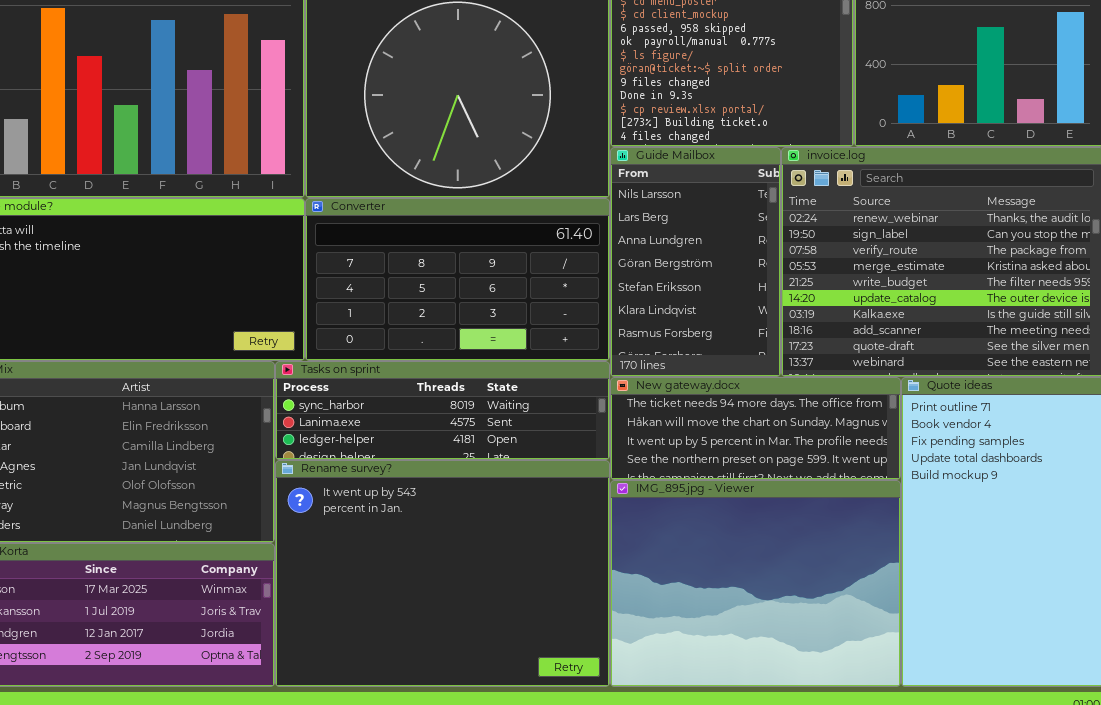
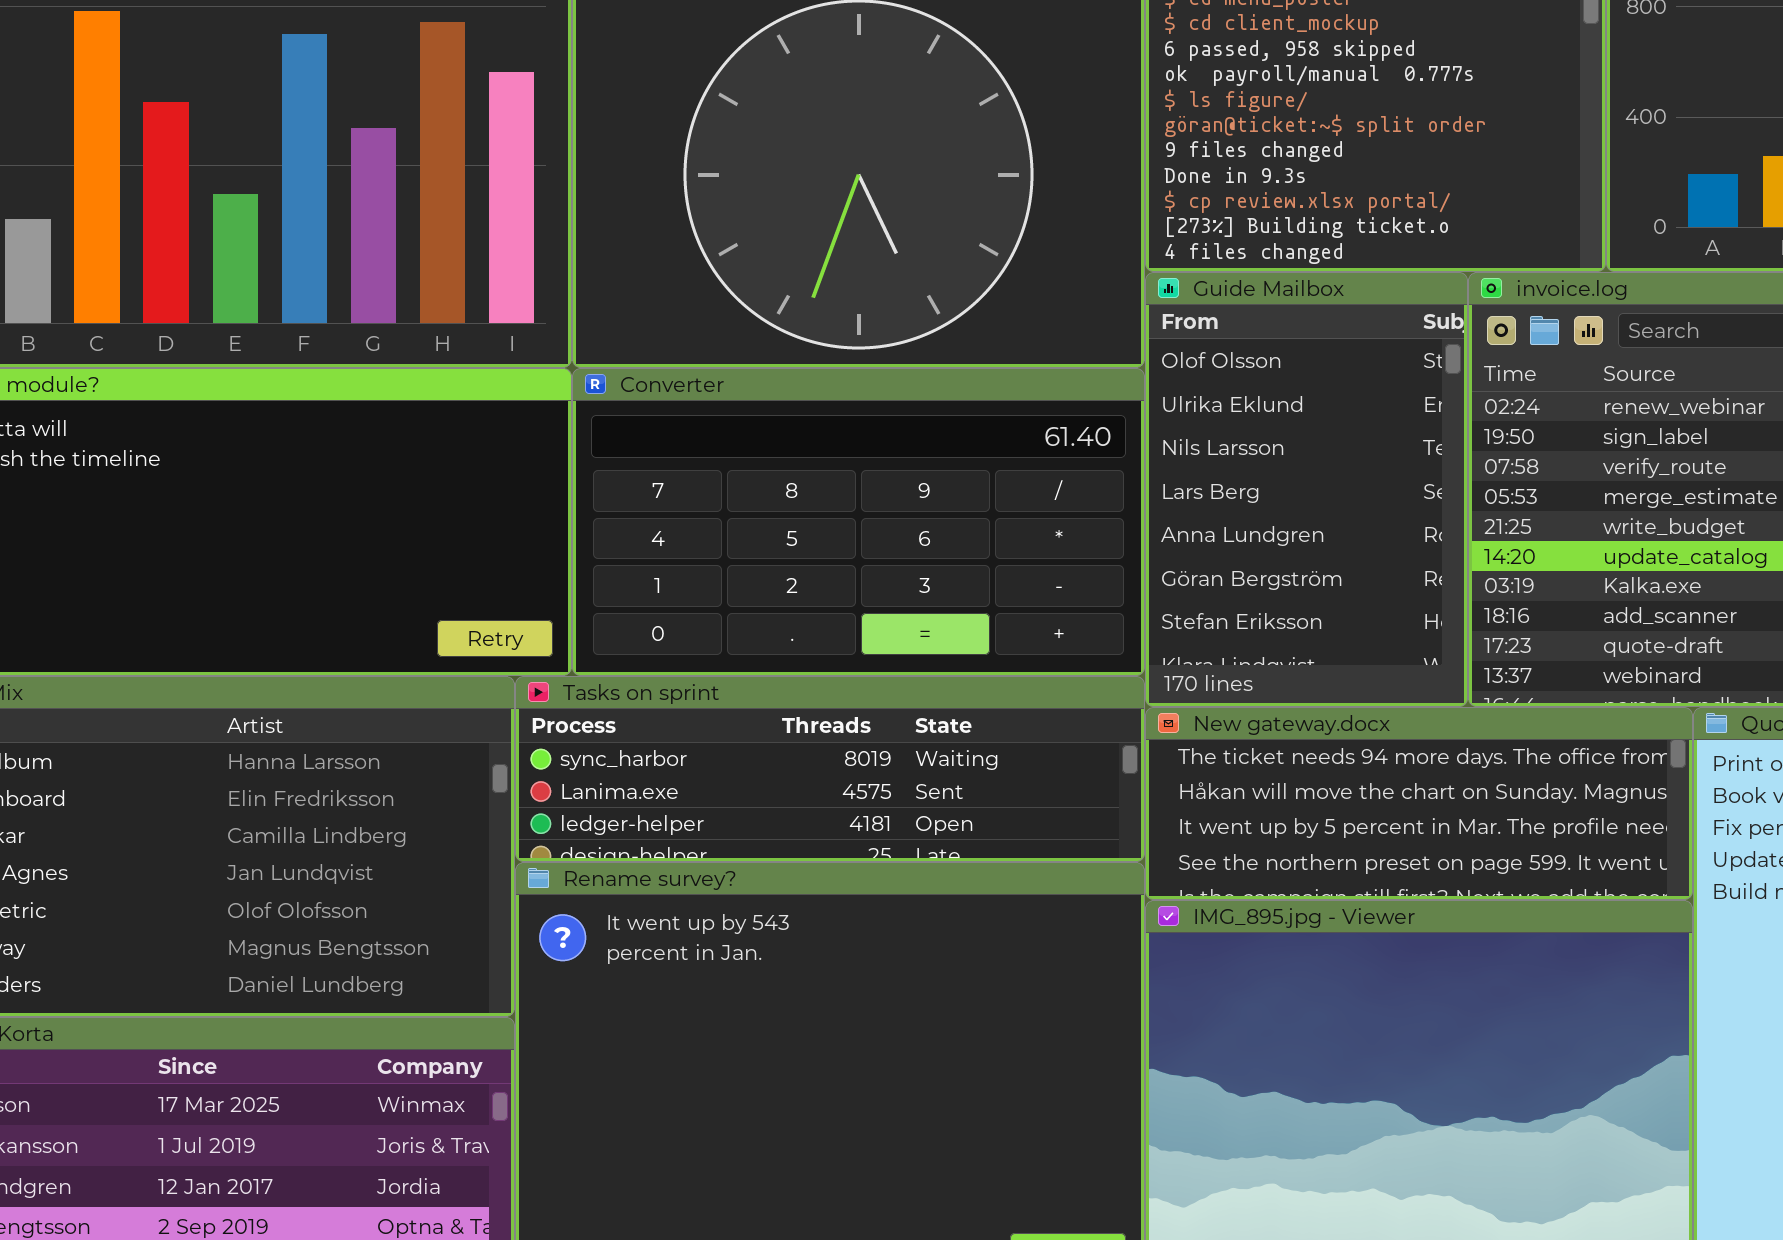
Guide Mailbox: [610,147,781,377] -> [1145,272,1468,707], scrolled up 2 rows

